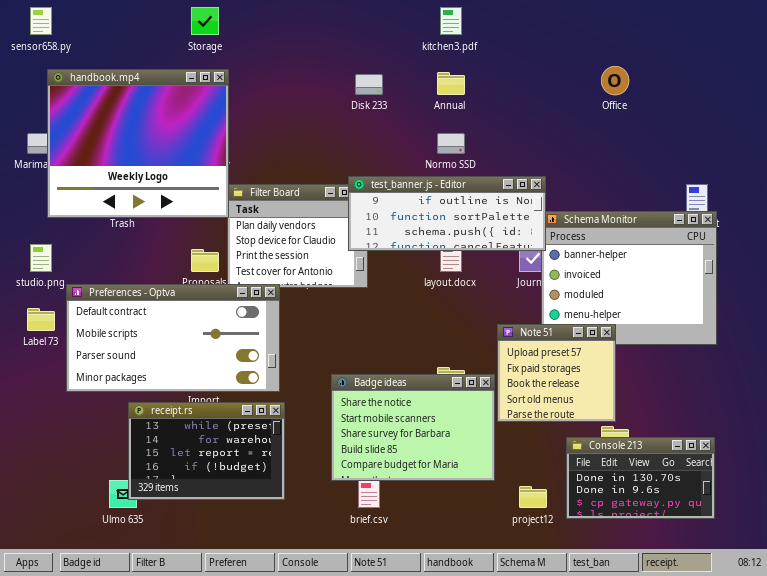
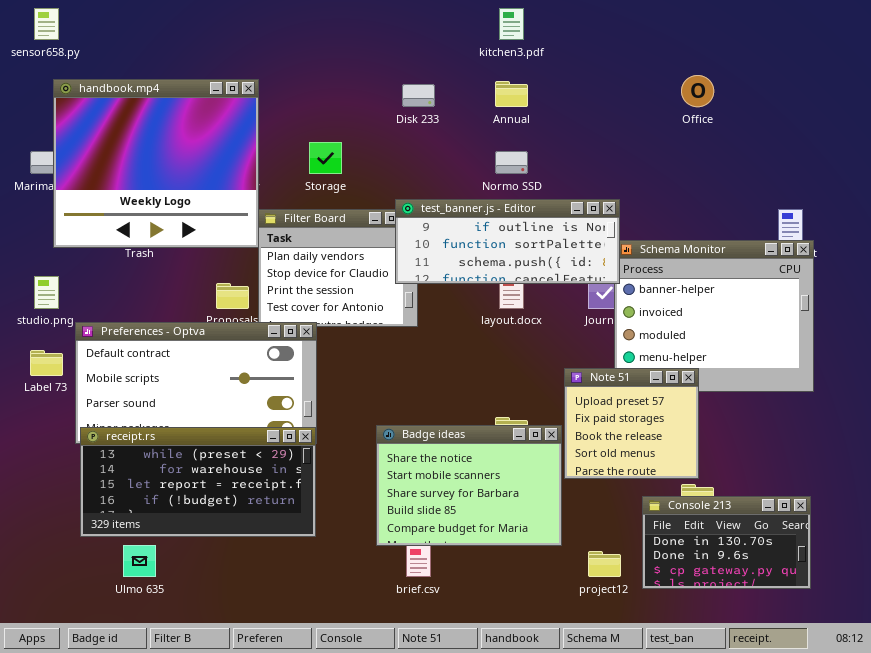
Storage: [191,7,219,35] -> [309,142,342,174], moved
receipt.rs: [128,402,285,500] -> [80,427,316,537], moved, resized

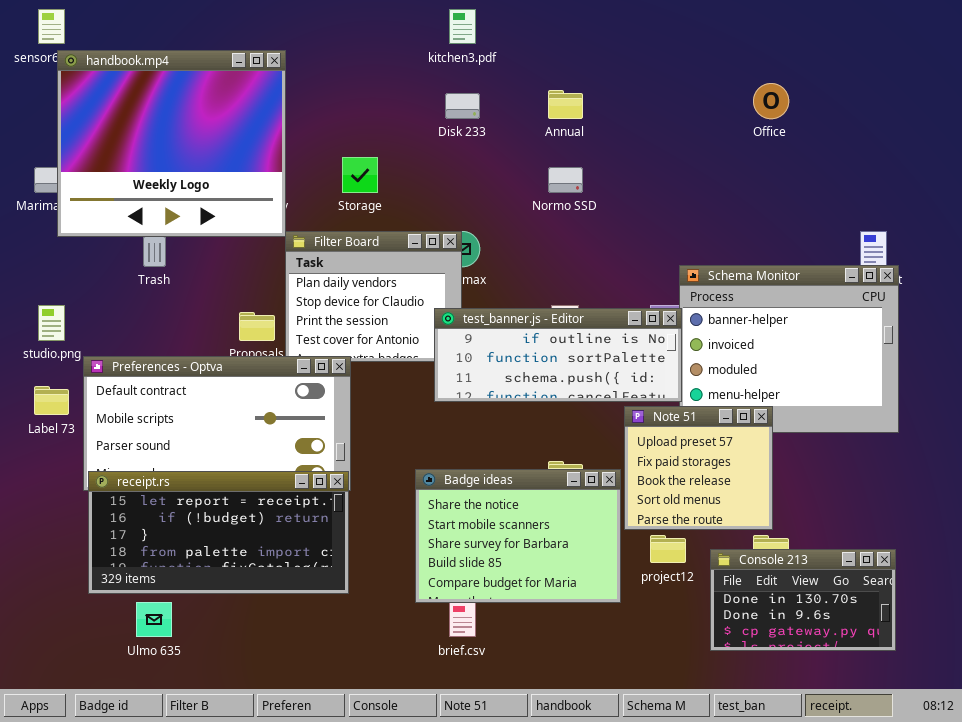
kitchen3.pdf: [499,8,524,40] -> [449,9,476,44], moved
handbook.mp4: [53,79,259,248] -> [57,50,286,237], moved
test_banner.js - Editor: [395,199,620,284] -> [434,308,682,402], moved
receipt.rs: [80,427,316,537] -> [88,471,349,594], scrolled down 2 rows
project12: [588,551,621,577] -> [650,535,686,563], moved

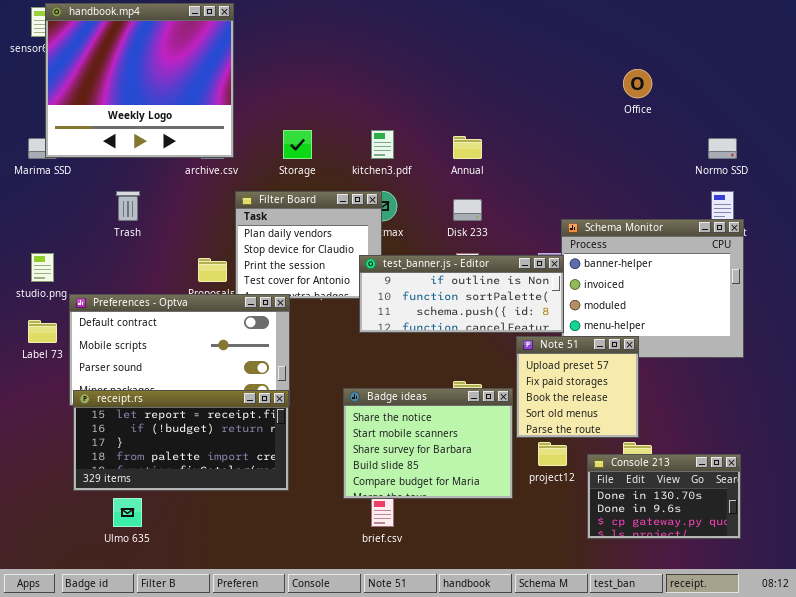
kitchen3.pdf: [449,9,476,44] -> [371,130,394,159], moved
handbook.mp4: [57,50,286,237] -> [45,3,234,158], moved
Annual: [548,90,583,119] -> [453,136,482,159], moved
Disk 233: [445,93,480,119] -> [453,199,482,221], moved
Normo SSD: [548,167,583,193] -> [708,138,737,159], moved

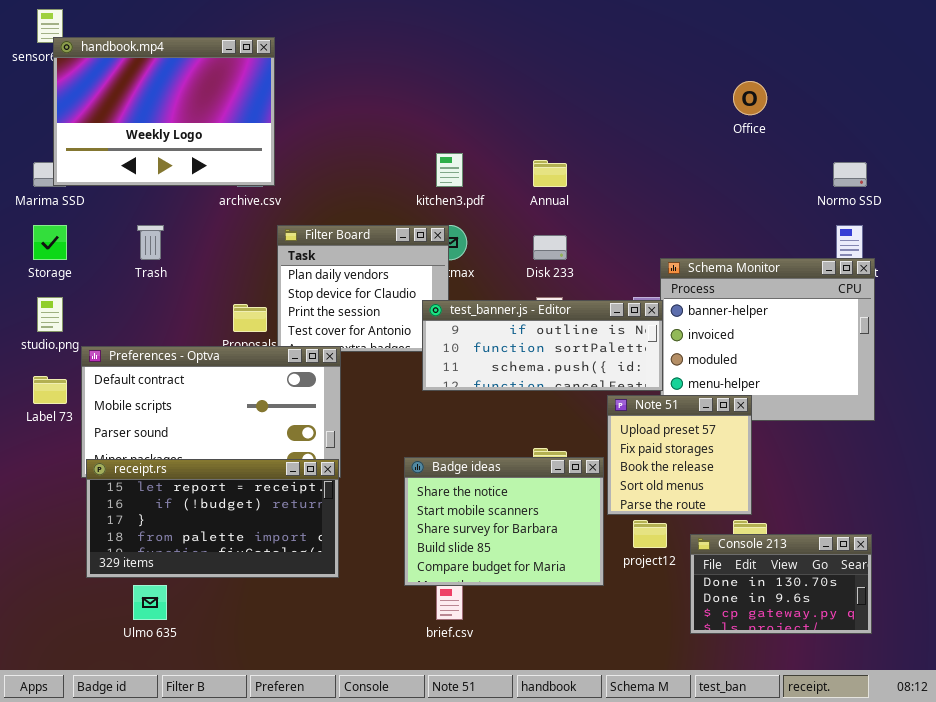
handbook.mp4: [45,3,234,158] -> [53,37,275,186], resized
Storage: [283,130,312,159] -> [33,225,67,260], moved

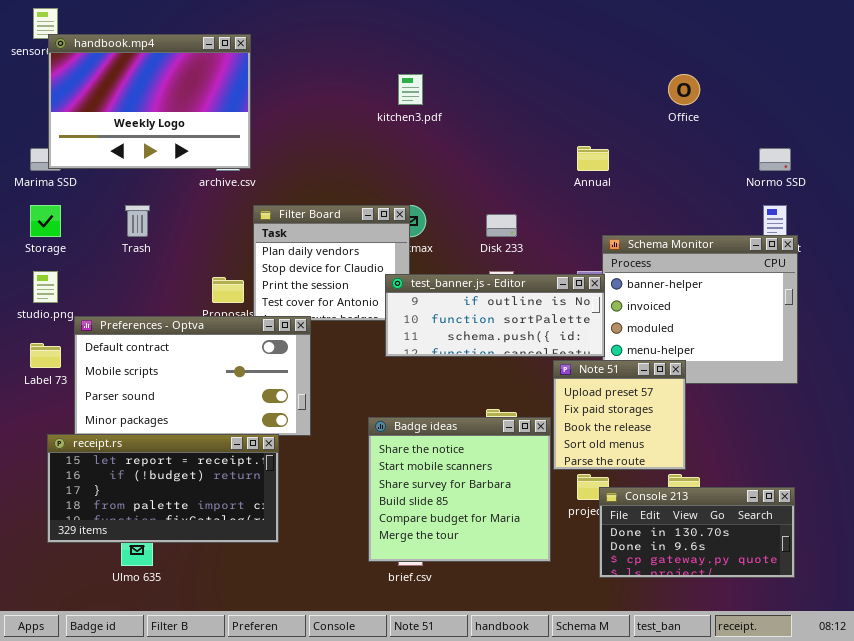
kitchen3.pdf: [436,153,463,187] -> [398,74,423,105], moved
Annual: [533,160,567,187] -> [577,146,609,171], moved
Badge ideas: [404,457,604,586] -> [368,417,551,562], resized
receipt.rs: [86,459,339,578] -> [47,434,279,543], moved
Console 213: [690,534,872,634] -> [599,487,795,578], resized

